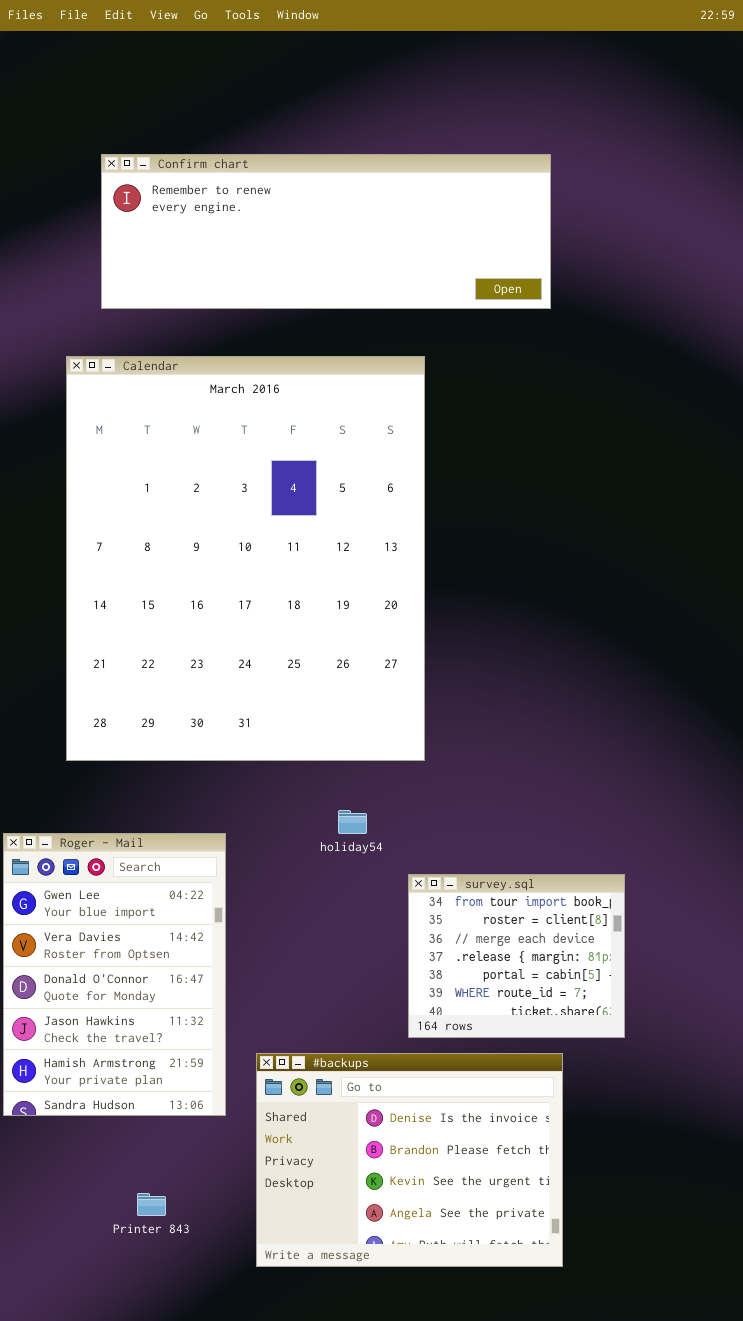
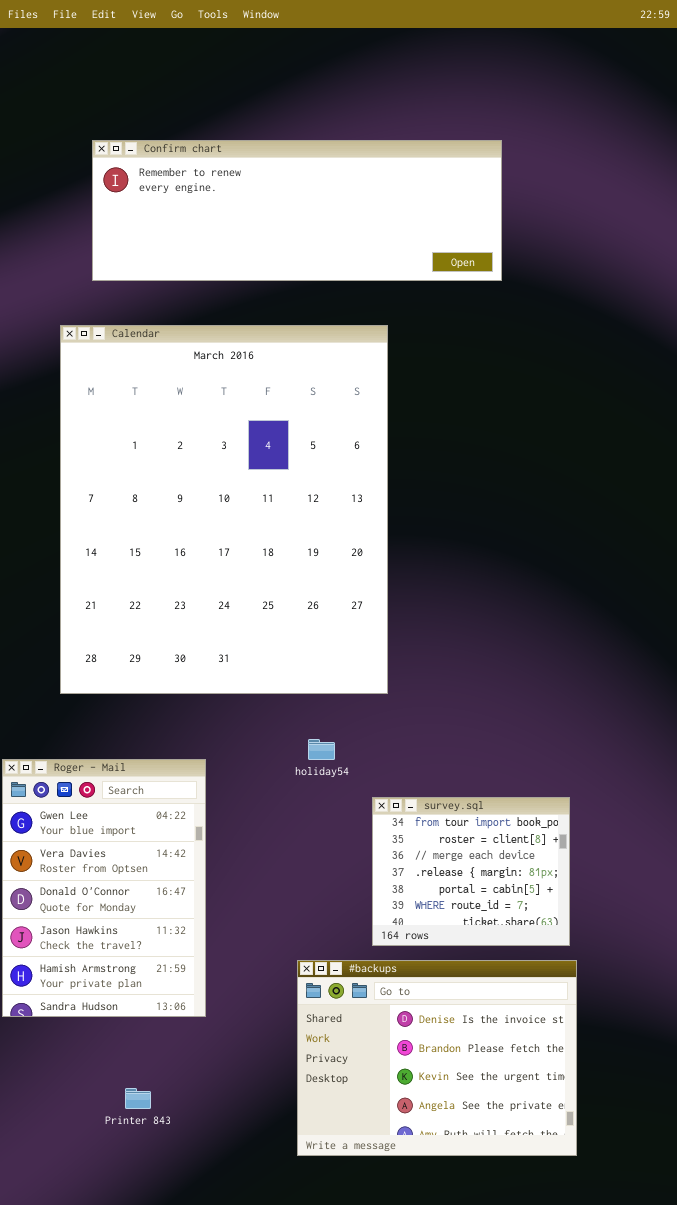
#backups: [256,1053,563,1267] -> [297,960,577,1156], moved

